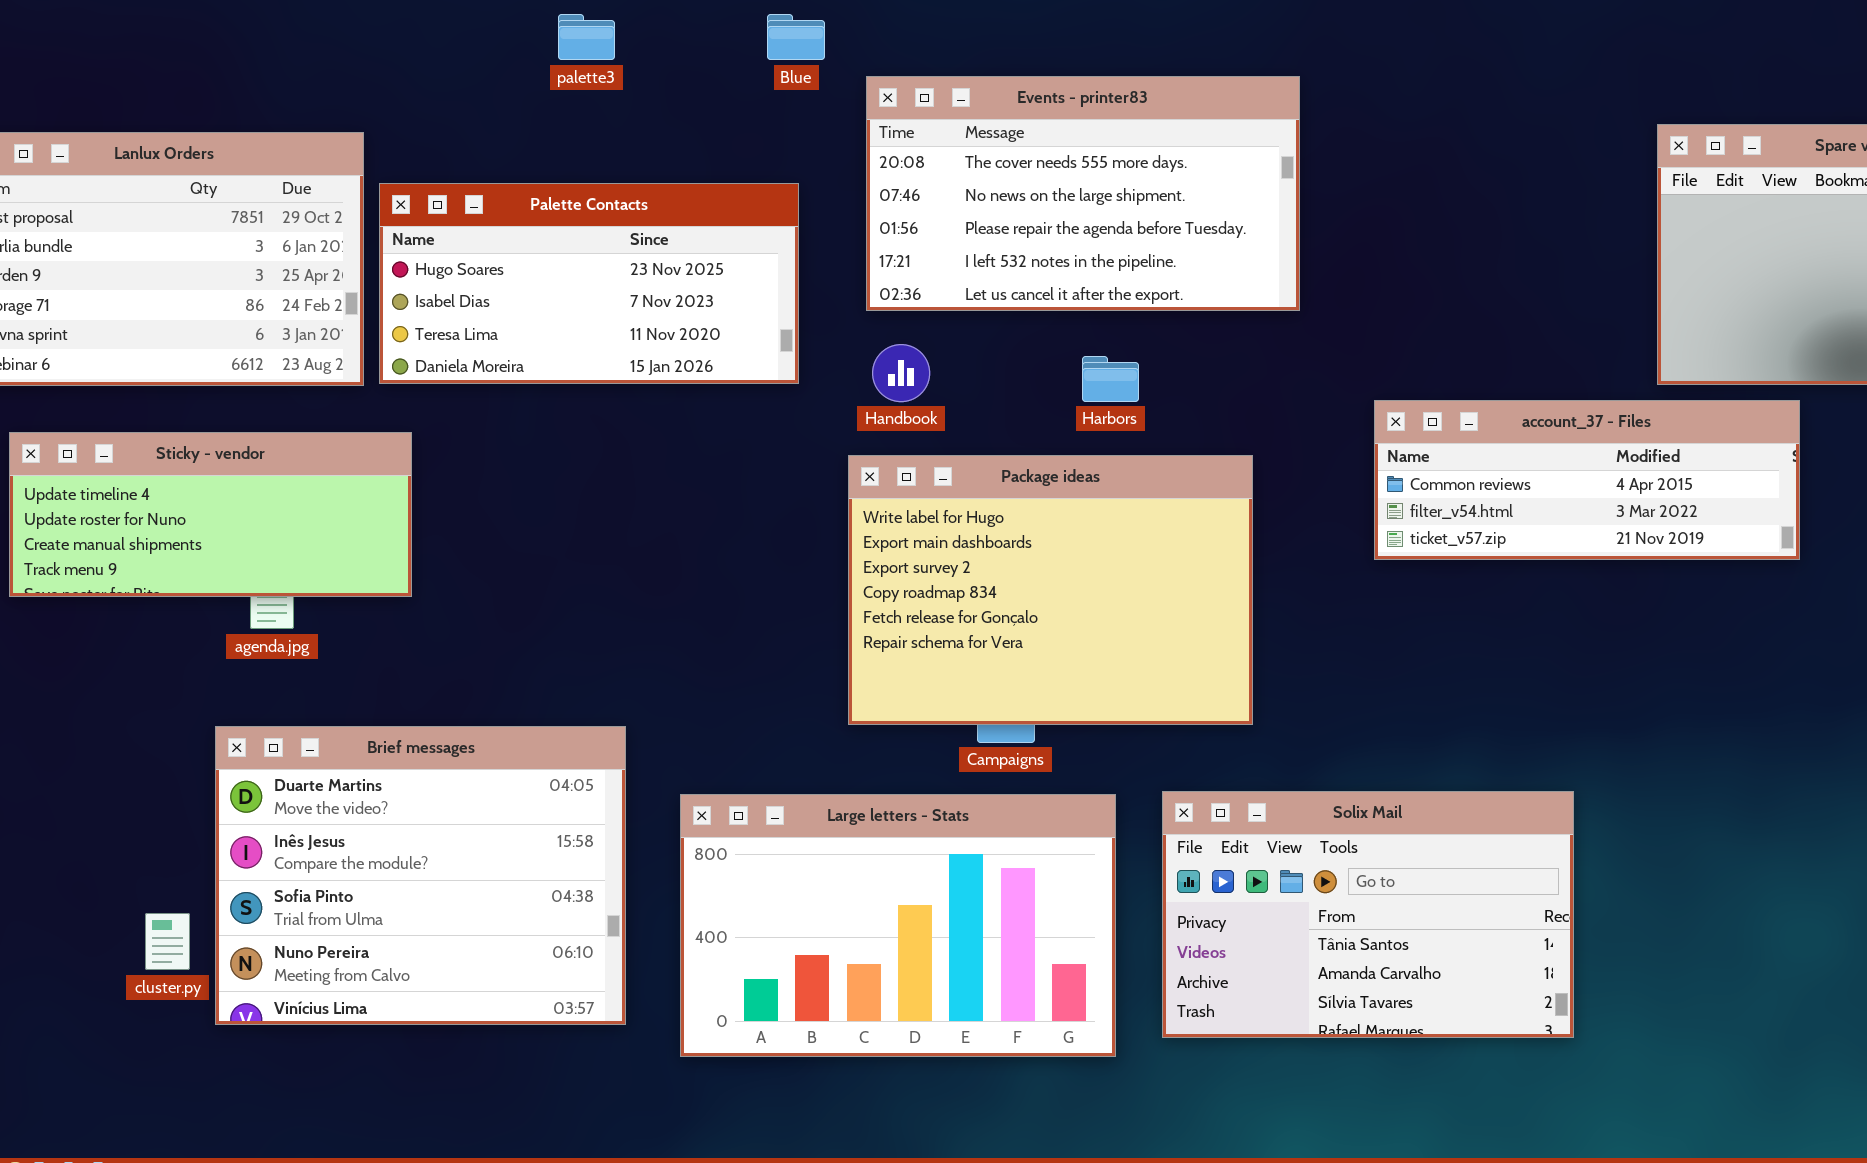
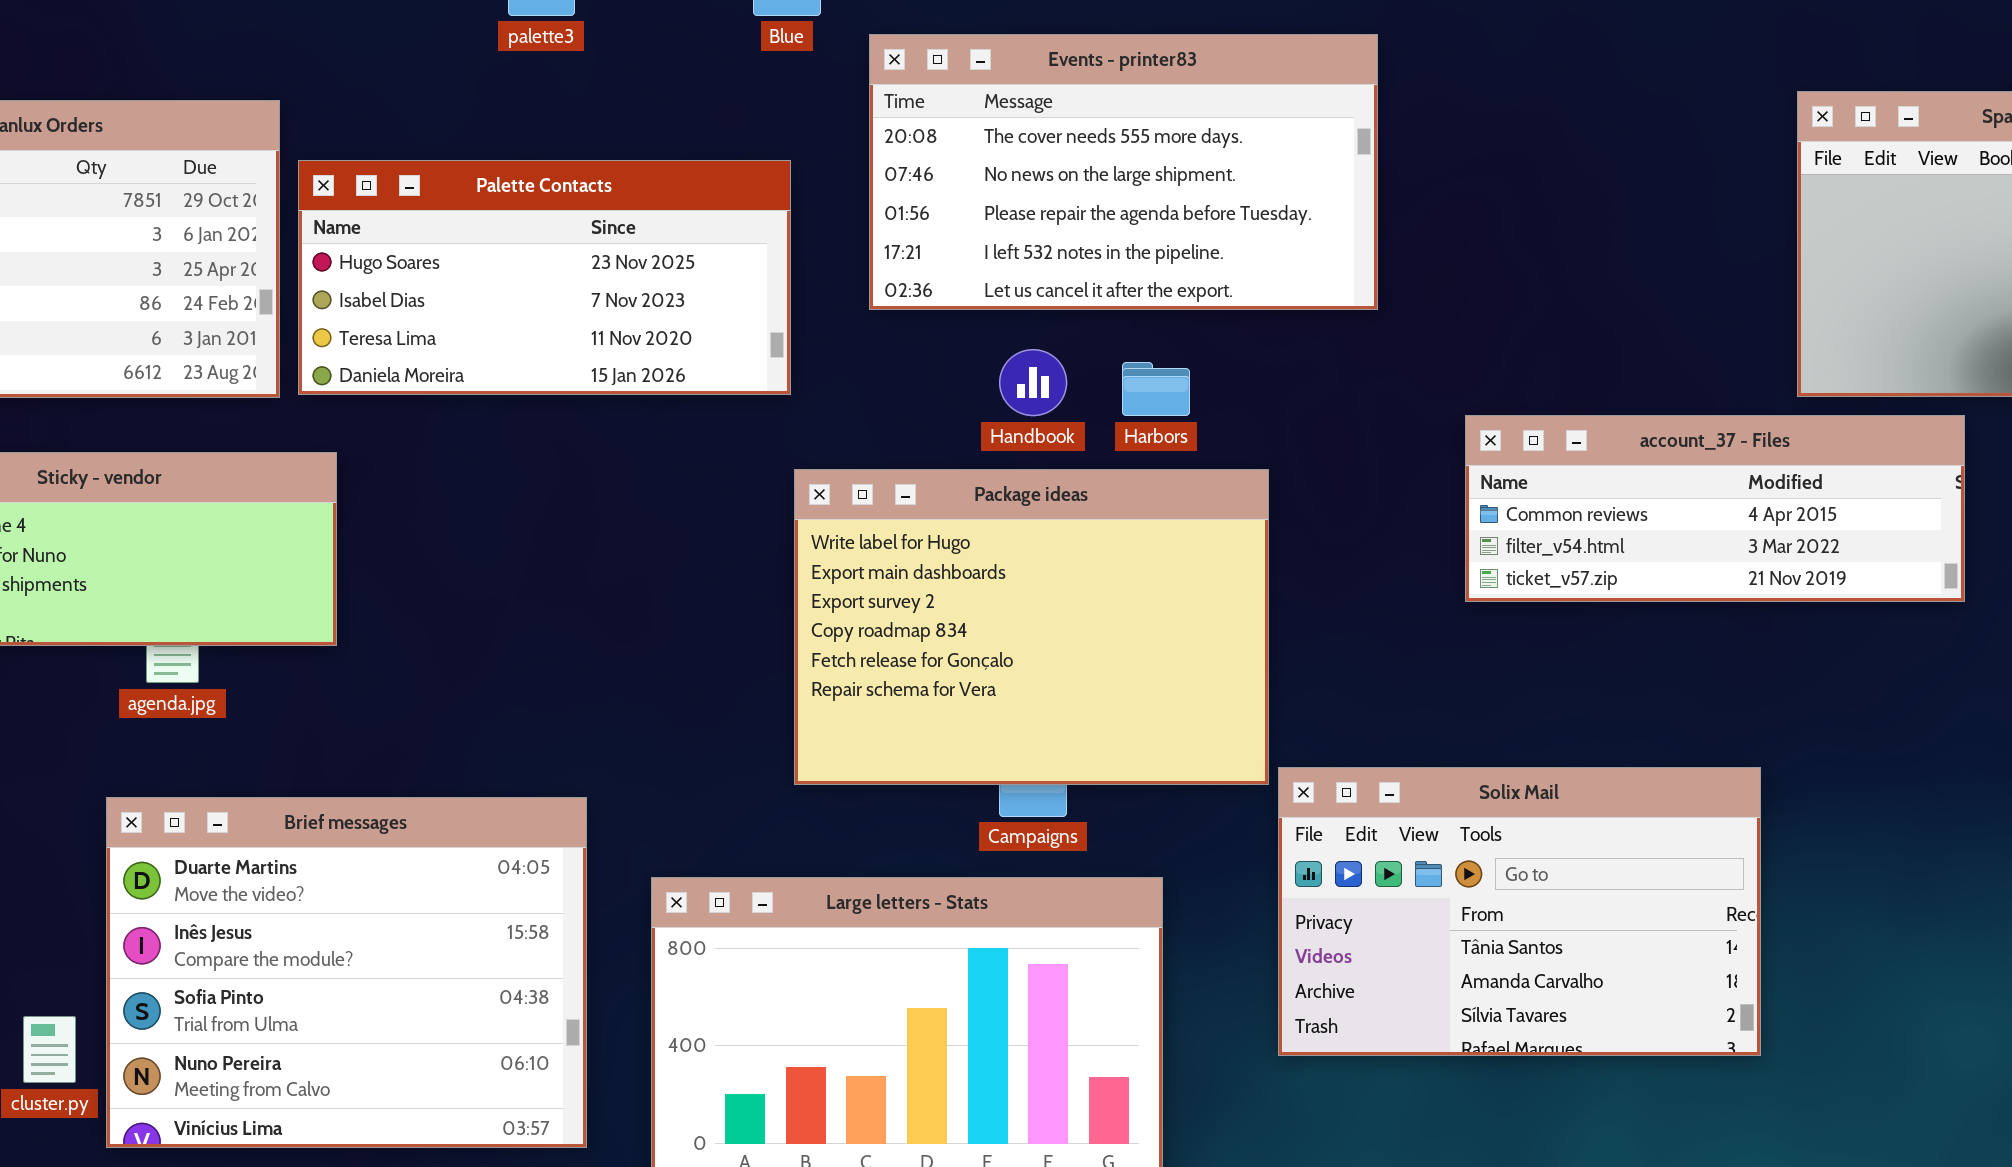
Handbook: [872,344,930,402] -> [999,349,1067,416], moved
Package ideas: [848,455,1253,725] -> [794,469,1269,785], moved
Solix Mail: [1162,791,1574,1038] -> [1278,767,1761,1056], moved

